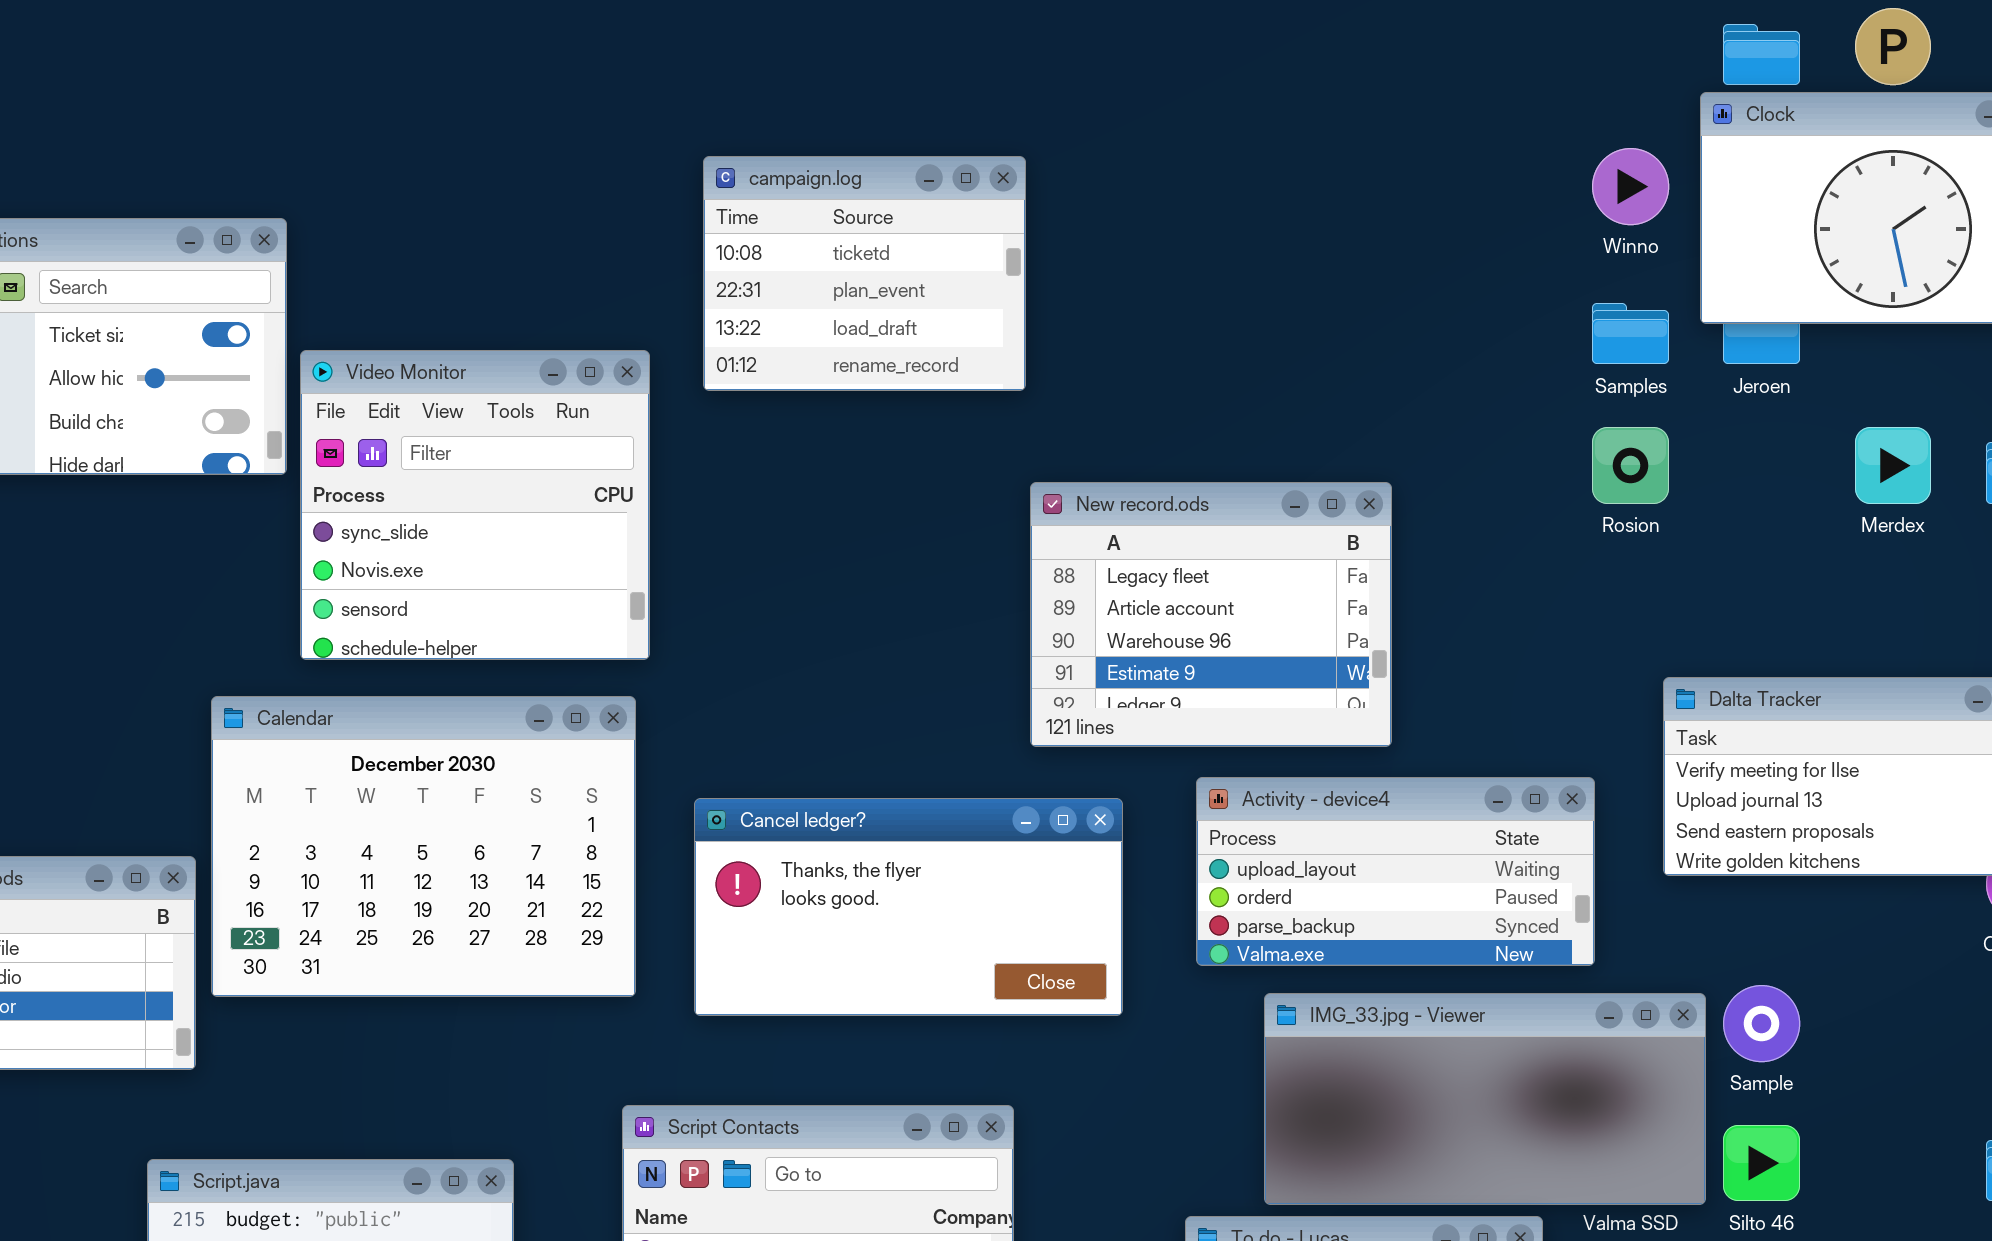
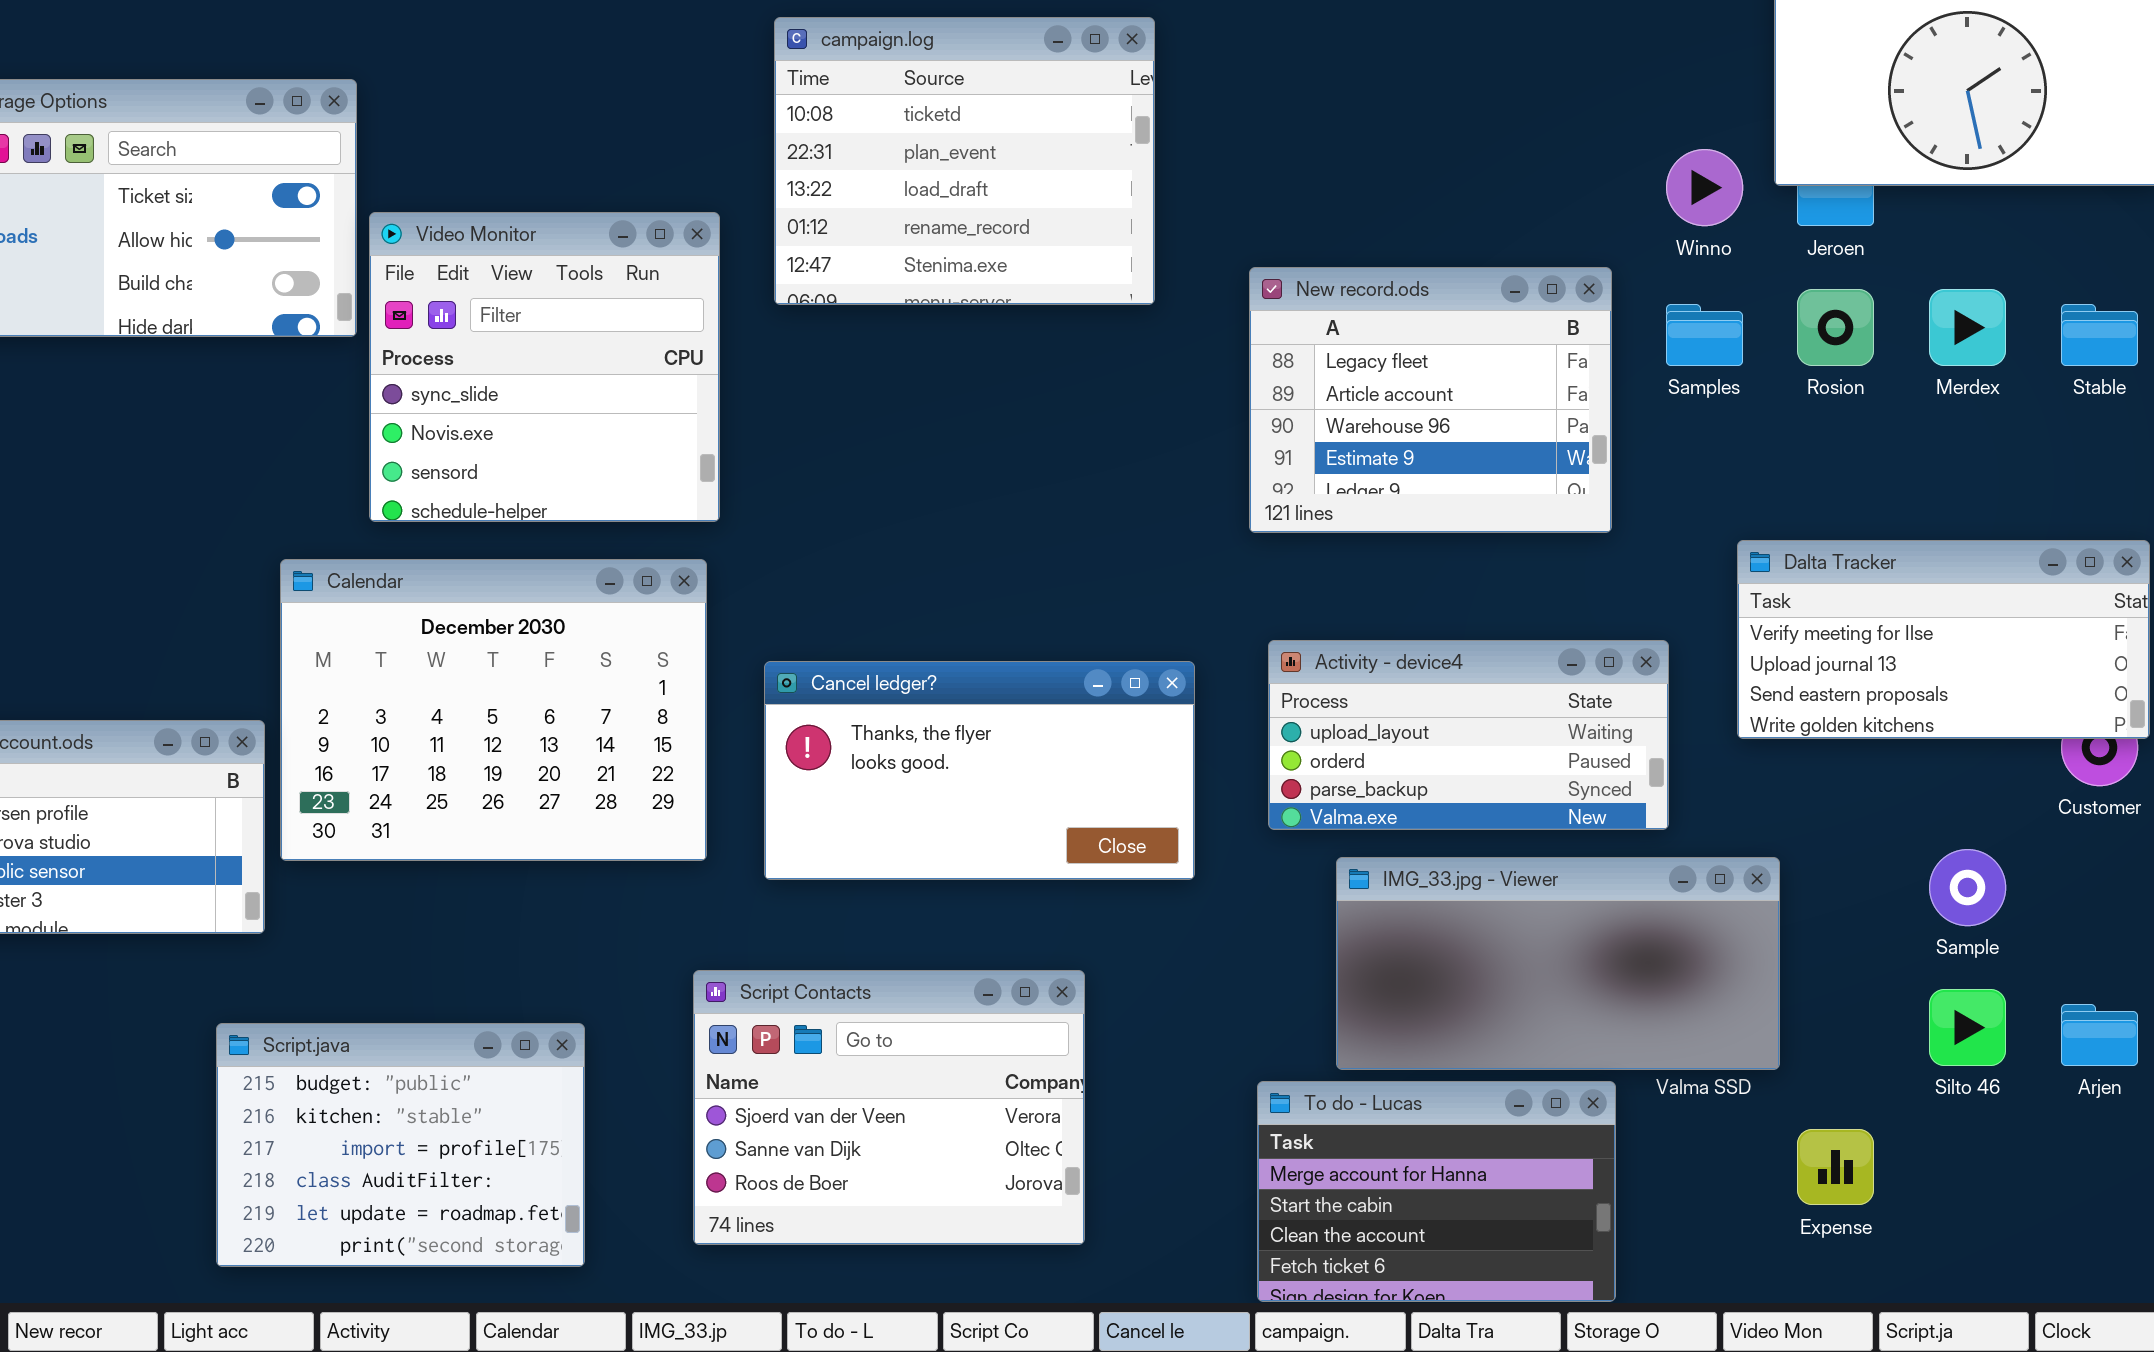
Winno: [1592,148,1669,225] -> [1666,149,1743,226], moved
campaign.log: [703,156,1026,391] -> [774,17,1155,305], resized
Samples: [1592,303,1669,364] -> [1666,304,1743,366], moved
Rosion: [1592,427,1669,504] -> [1797,289,1874,366], moved
New record.ods: [1030,482,1392,747] -> [1249,267,1612,533], moved
Sample: [1723,985,1800,1062] -> [1929,849,2006,926], moved
Silto 46: [1723,1125,1800,1201] -> [1929,989,2006,1066], moved

